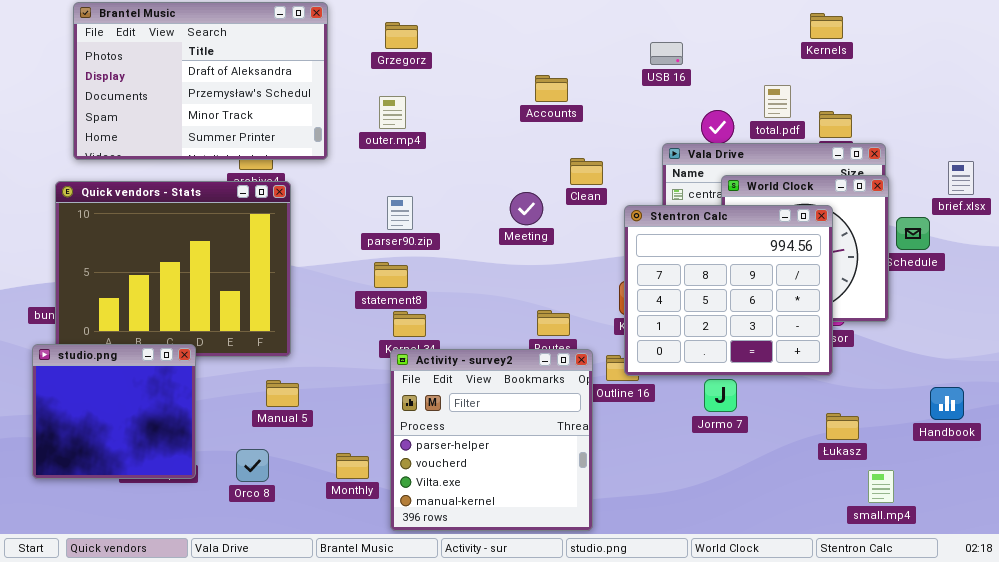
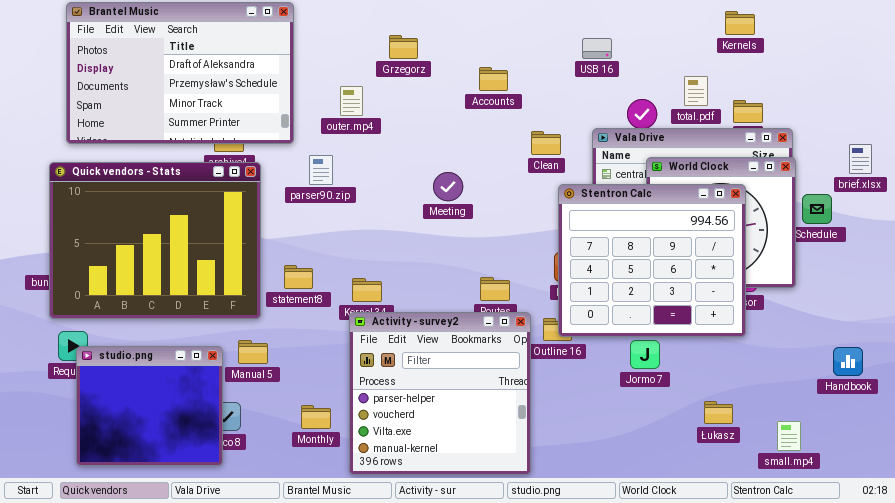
Grzegorz: [385,22,418,49] -> [389,35,418,59], moved
Clean: [570,158,603,185] -> [531,131,561,155], moved
Meeting: [510,192,543,225] -> [433,172,463,201], moved
parser90.zip: [387,196,413,230] -> [309,155,333,185], moved
statement8: [374,262,408,288] -> [284,265,313,289], moved
studio.png: [32,344,196,479] -> [76,346,223,466], moved
Łukasz: [826,413,859,440] -> [704,401,733,424], moved

